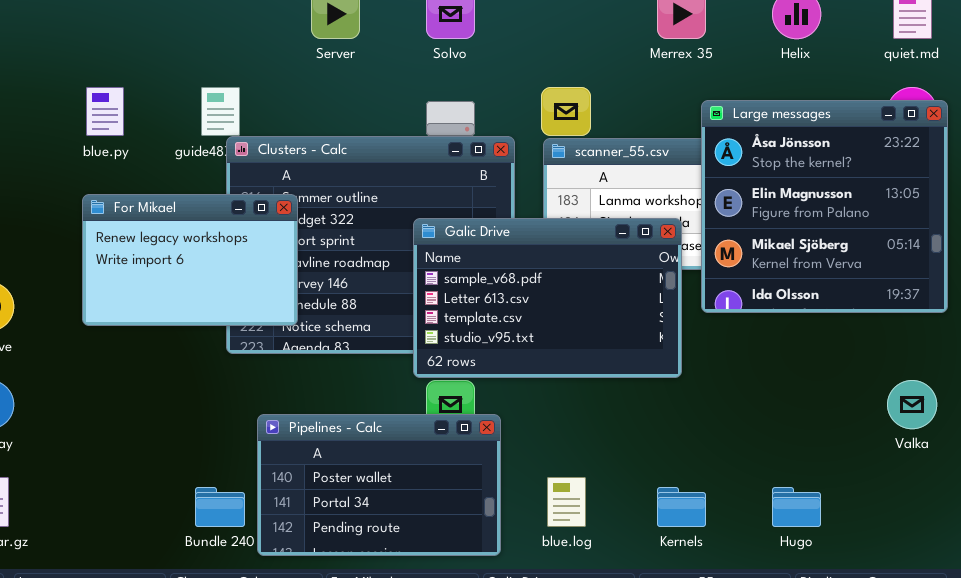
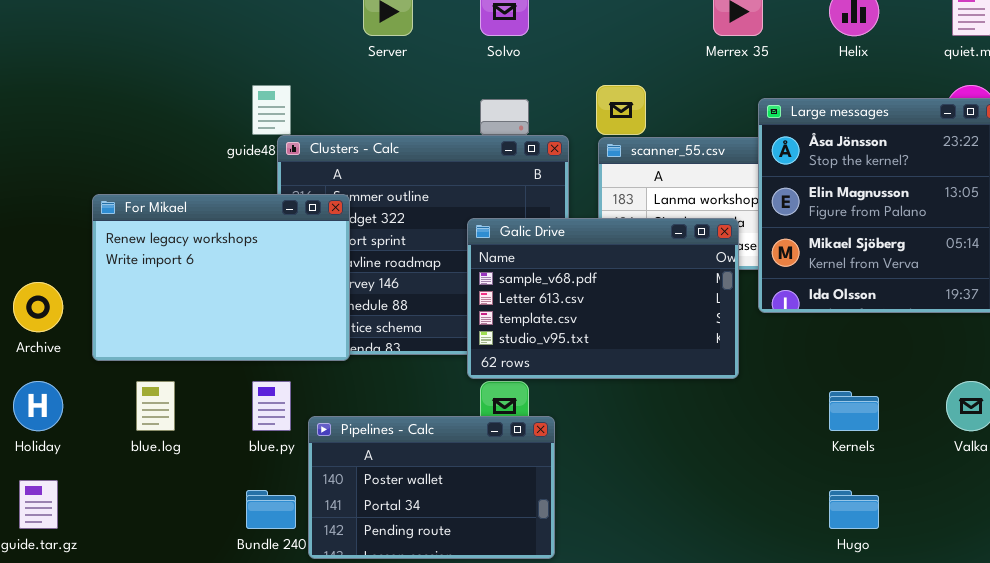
blue.py: [86,87,124,136] -> [252,381,291,431], moved
For Mikael: [82,194,298,326] -> [92,194,350,361], resized
blue.log: [547,477,586,527] -> [136,381,175,431], moved
Kernels: [657,487,706,527] -> [829,391,879,431], moved

